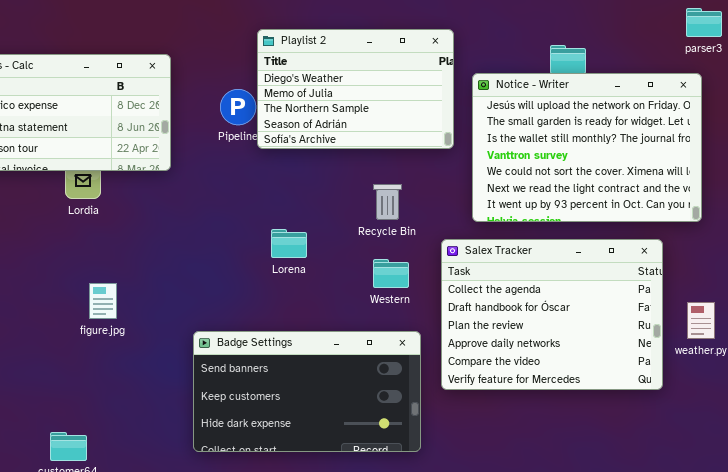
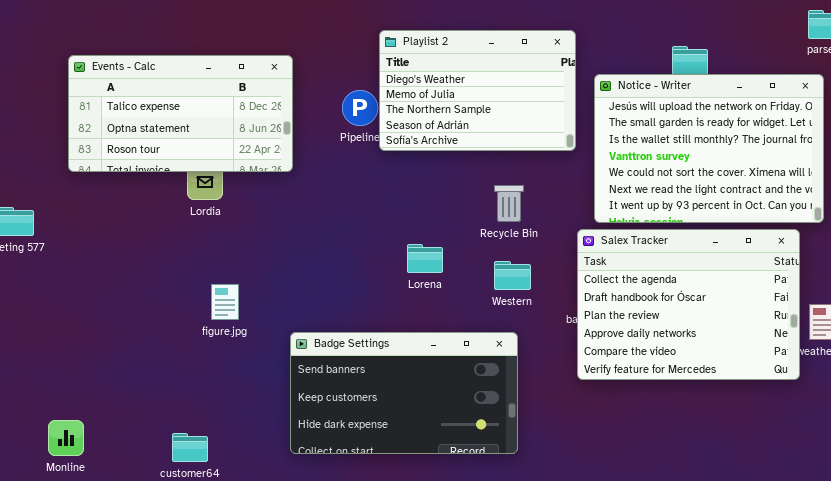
Lorena: [271,229,307,258] -> [407,244,443,273], moved
Salex Tracker: [441,239,663,390] -> [577,229,800,380], moved
Badge Settings: [193,331,421,452] -> [290,332,518,454], moved

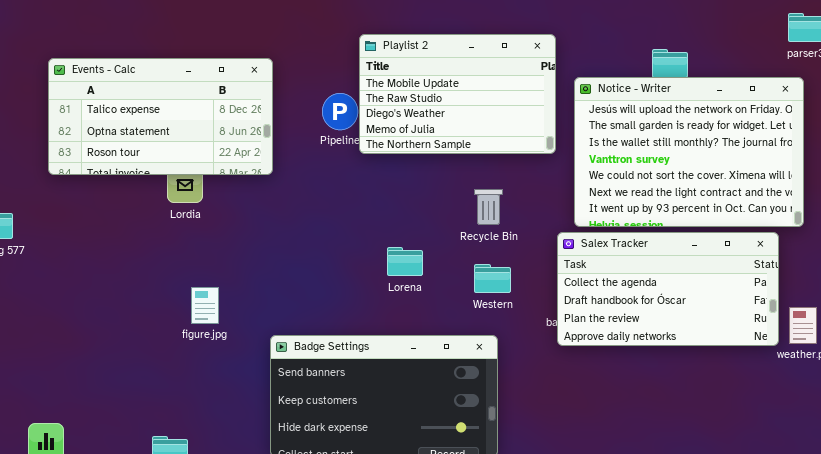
Playlist 2: [379,30,576,151] -> [359,34,556,154], scrolled up 2 rows
Salex Tracker: [577,229,800,380] -> [557,232,779,346], resized

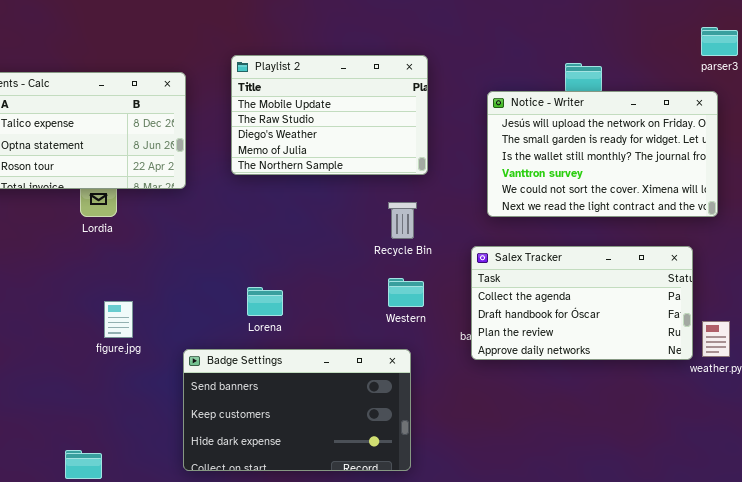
Playlist 2: [359,34,556,154] -> [231,55,428,175], moved
Notice - Writer: [574,77,804,227] -> [487,91,718,217], resized
Lorena: [387,247,423,276] -> [247,287,283,316], moved

